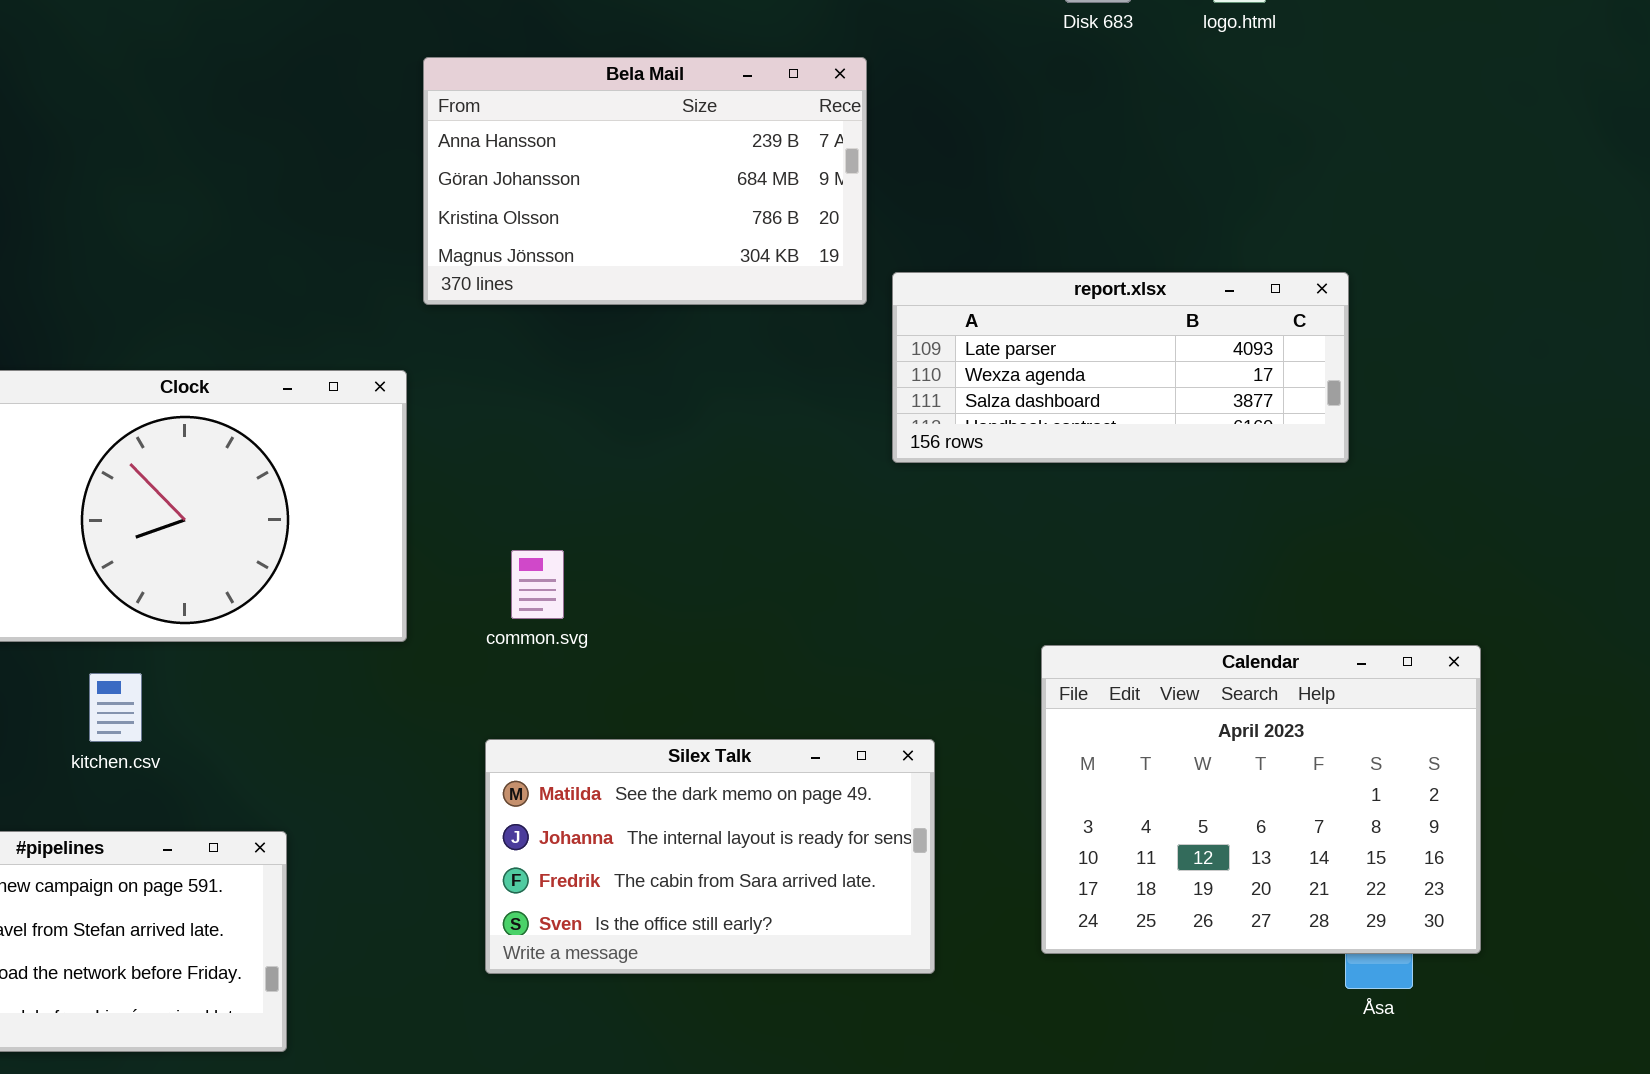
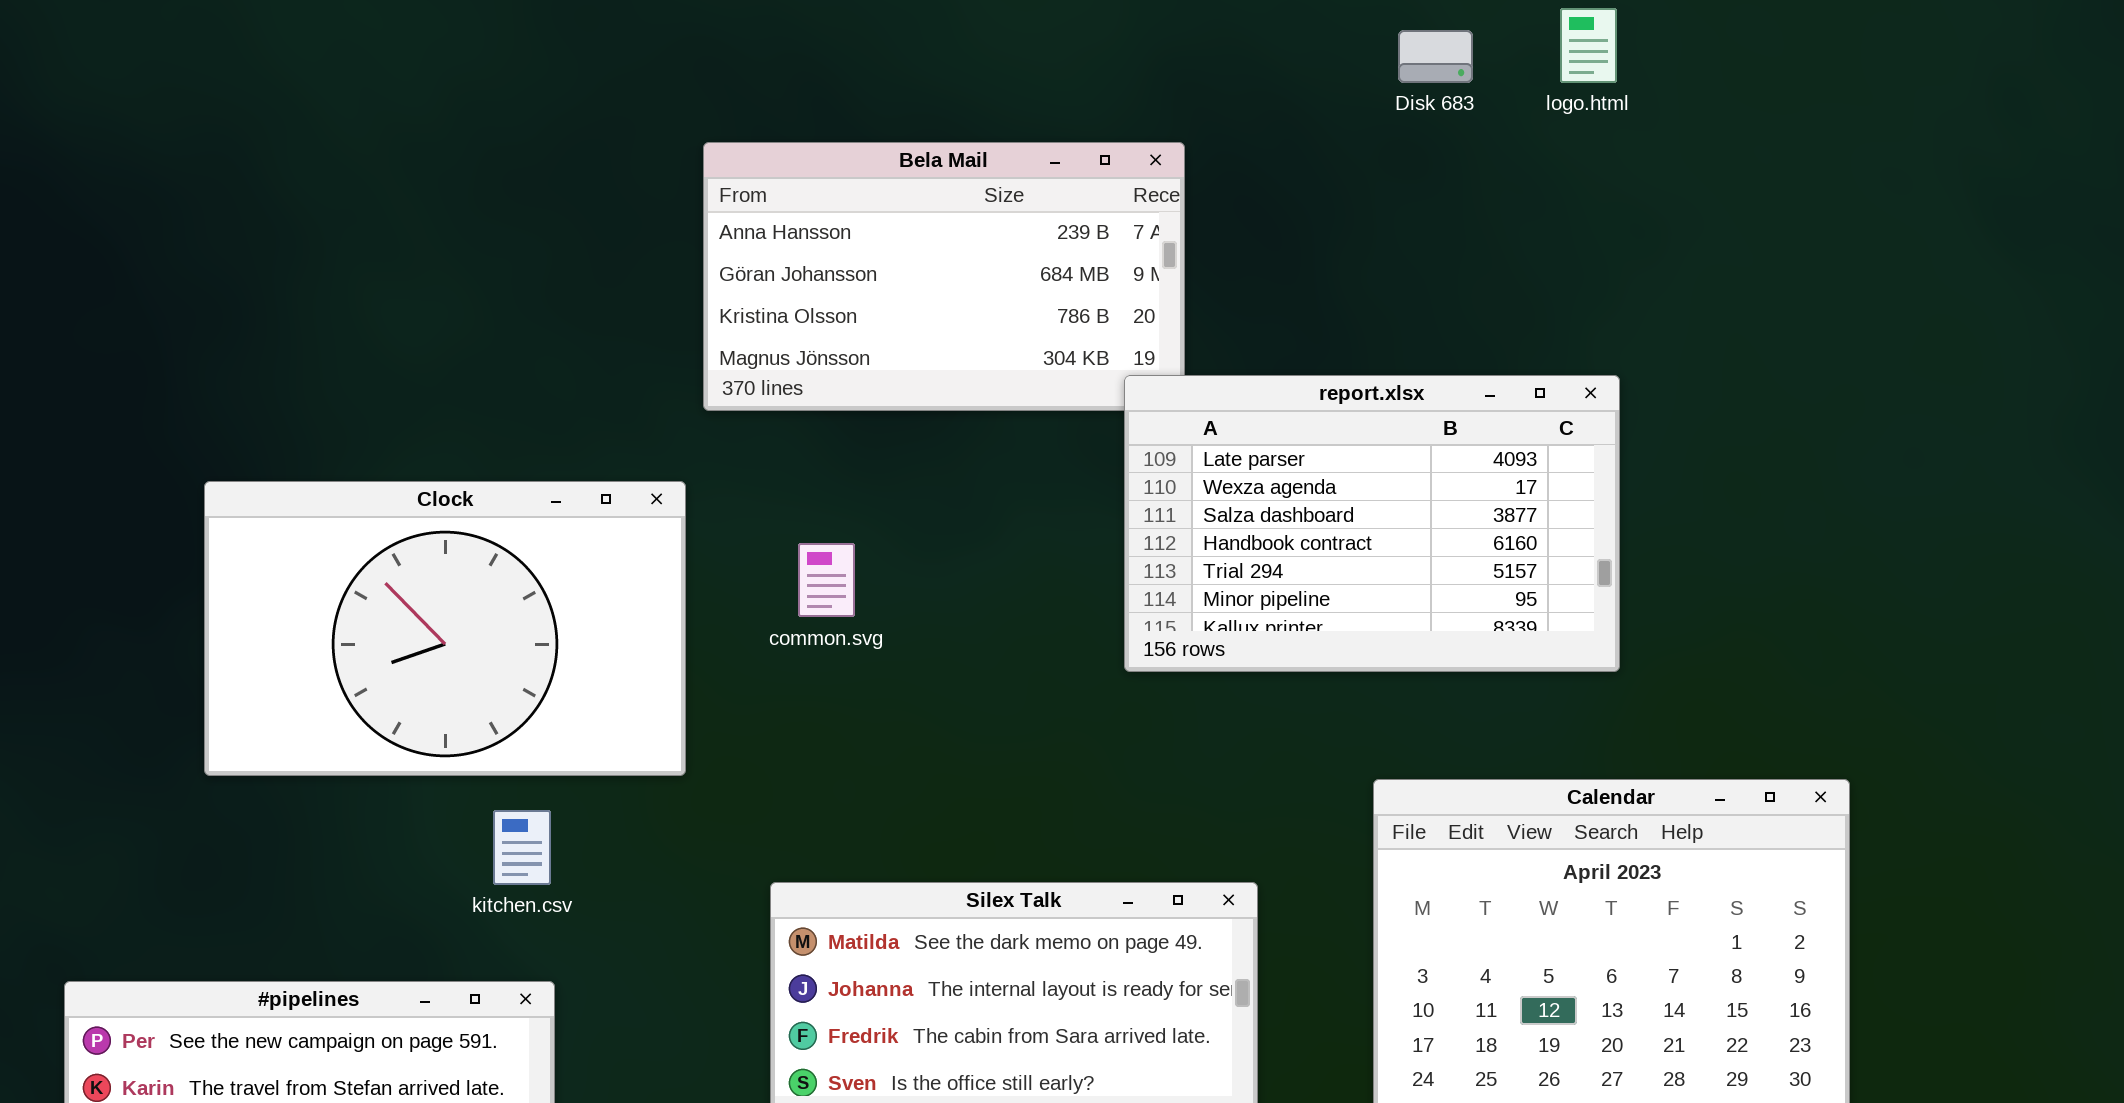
report.xlsx: [892,272,1349,463] -> [1124,375,1620,672], moved, resized
common.svg: [511,550,564,619] -> [798,543,855,617], moved
kitchen.csv: [89,673,142,742] -> [493,810,551,885], moved

